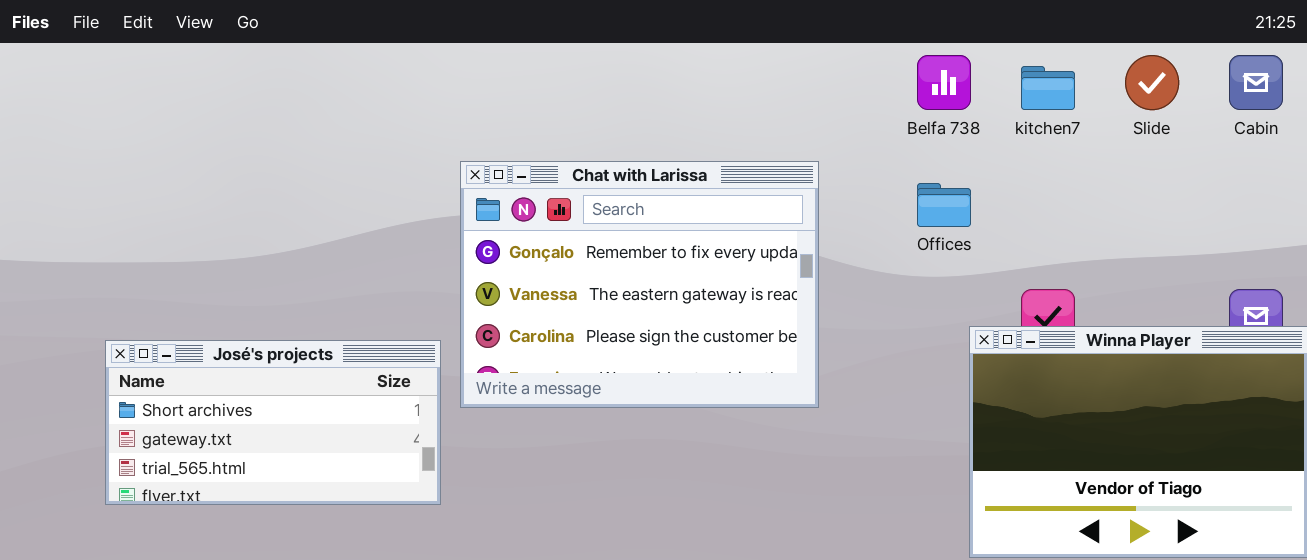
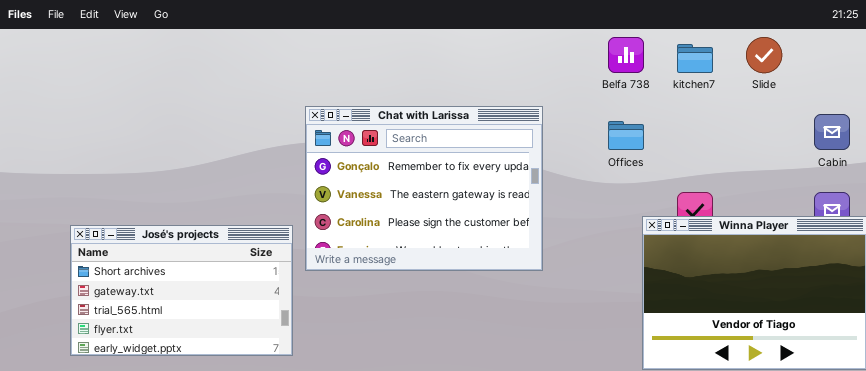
Cabin: [1229,55,1283,110] -> [814,114,850,150], moved
José's projects: [105,340,441,505] -> [70,225,293,356], resized

